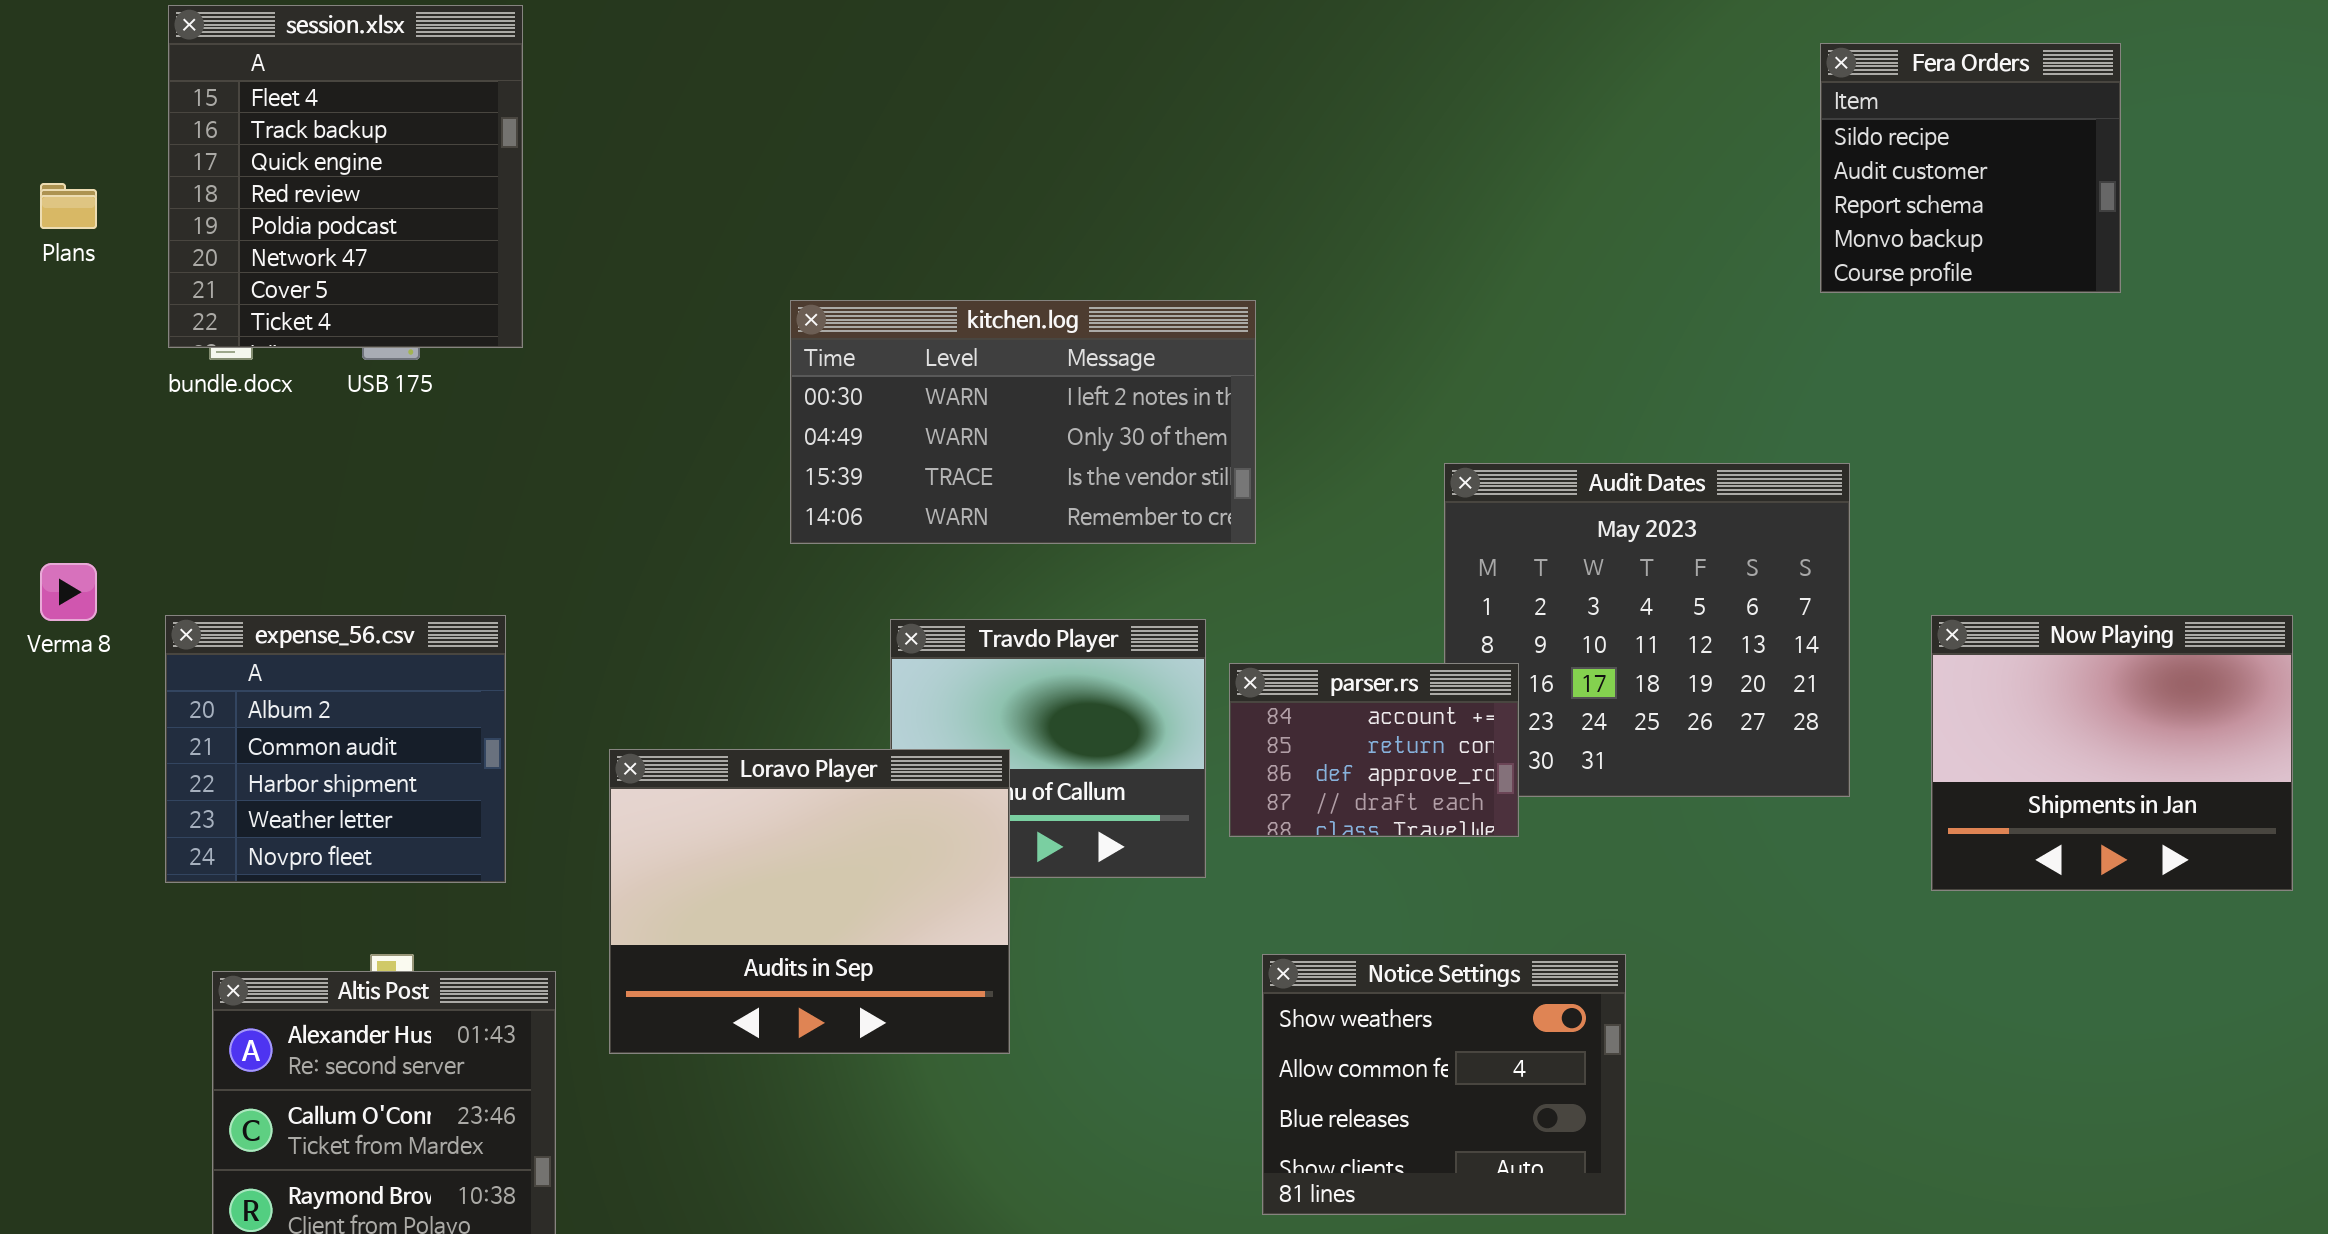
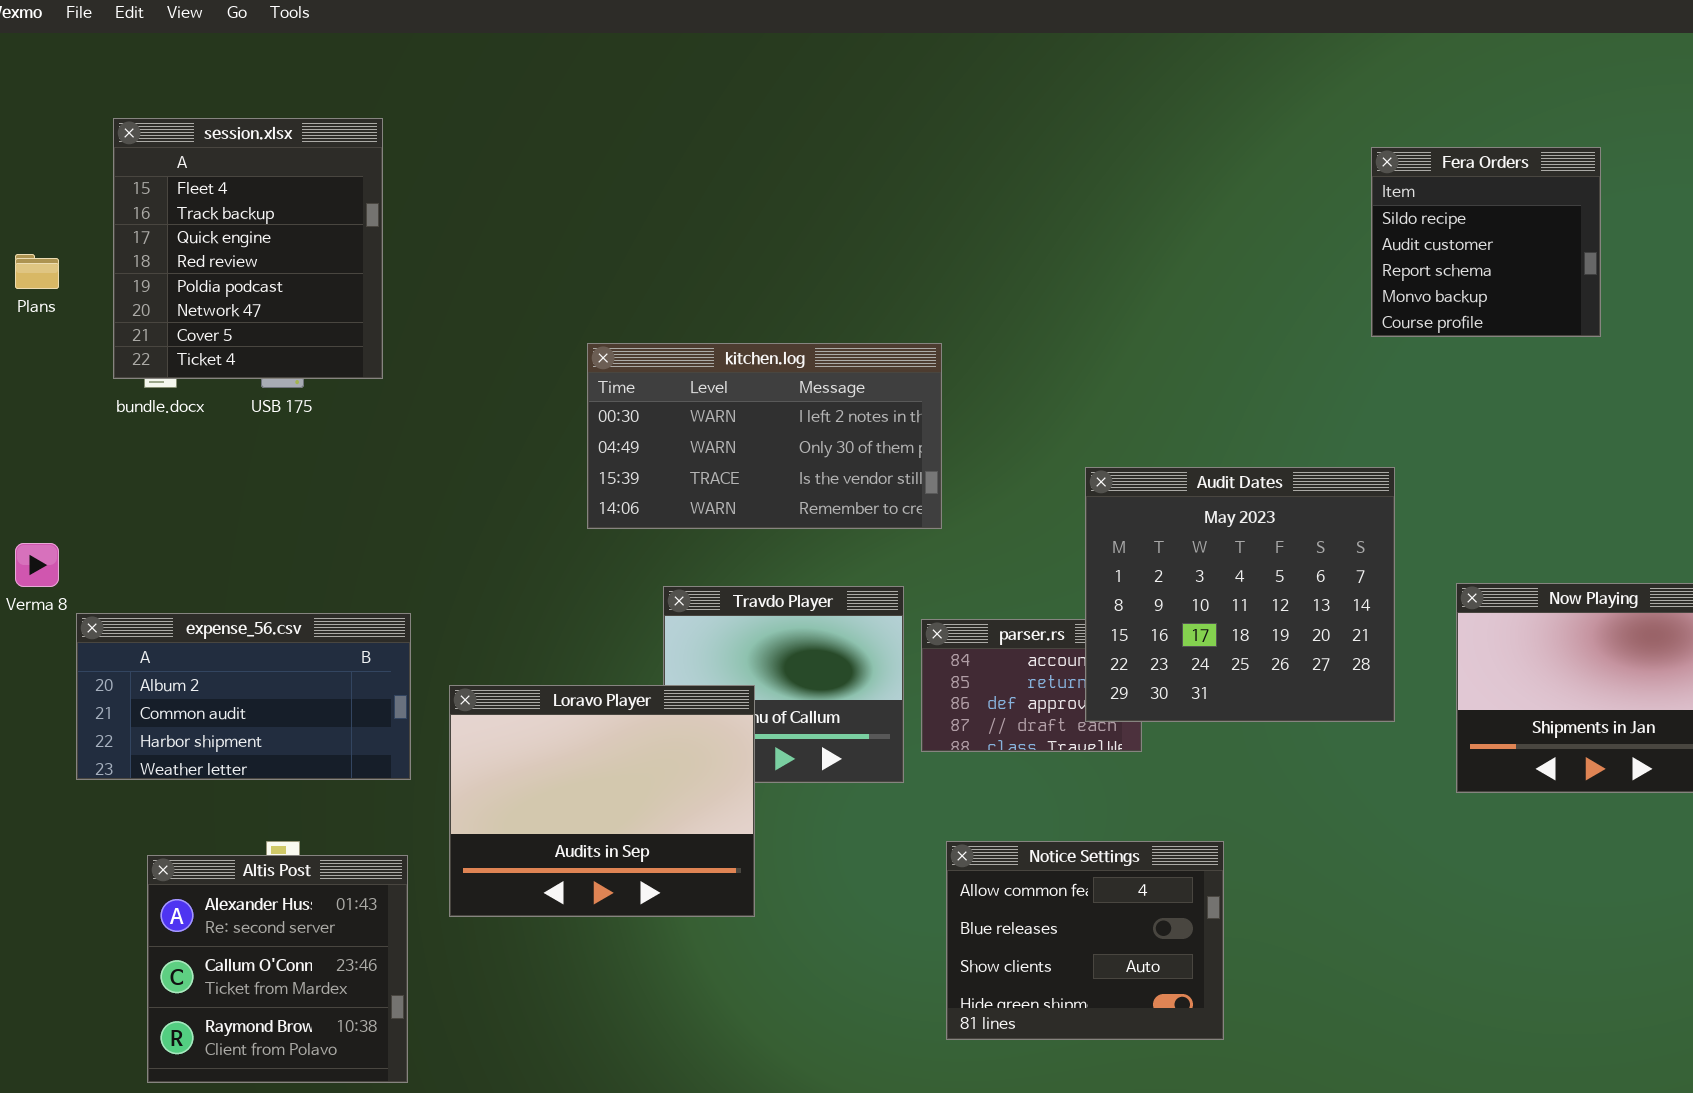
Audit Dates: [1444,463,1850,797] -> [1085,467,1395,722], raised
expense_56.csv: [165,615,506,883] -> [76,613,411,780], moved, resized
Notice Settings: [1262,954,1626,1215] -> [946,841,1224,1040], scrolled down 1 row

